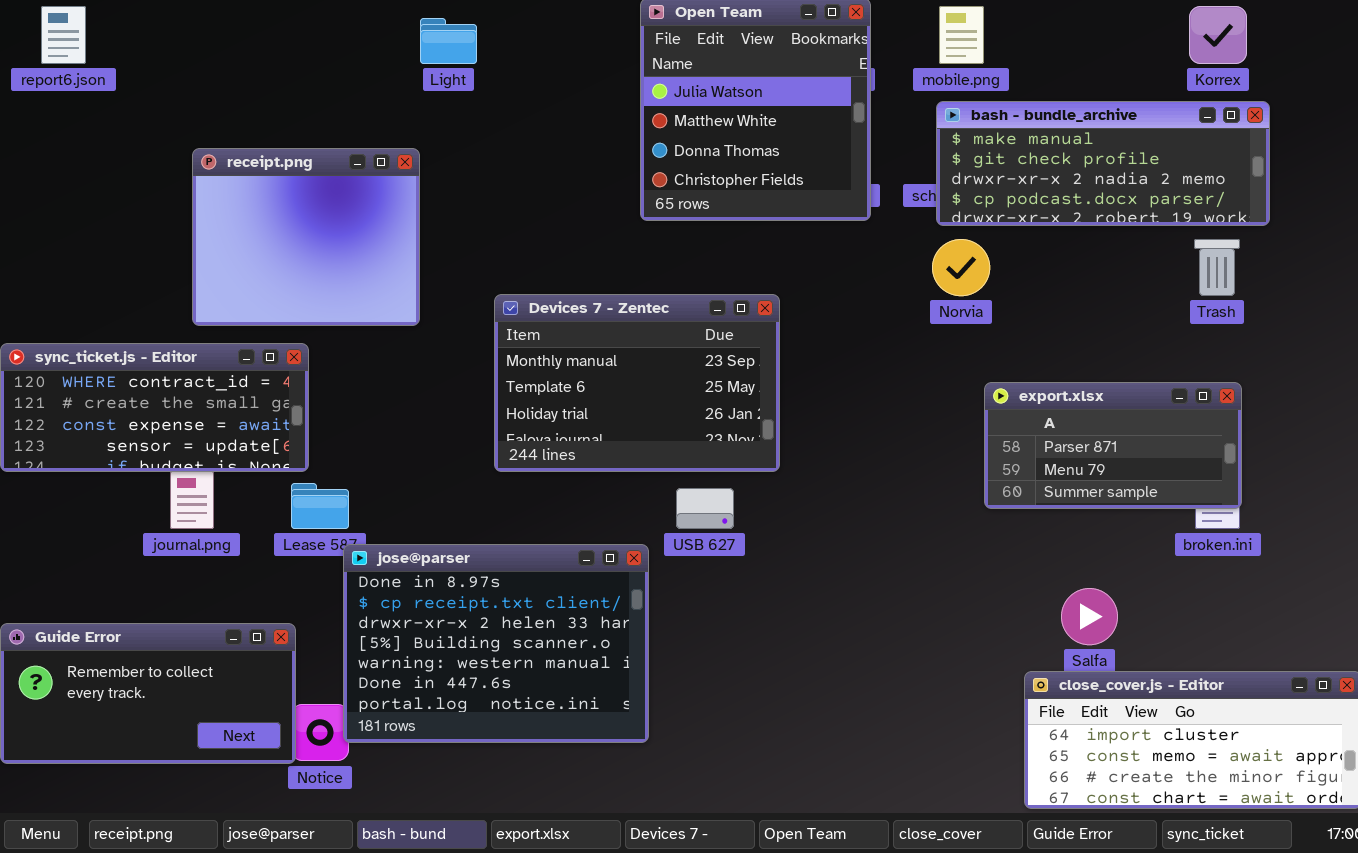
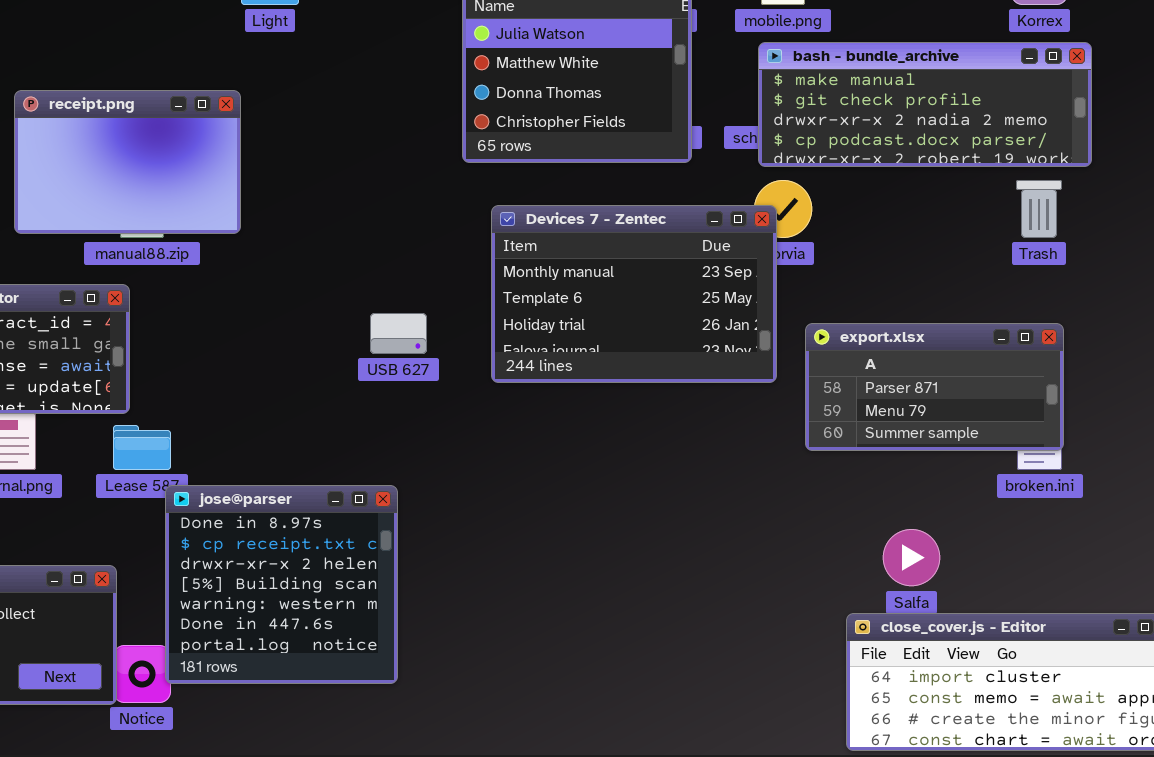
receipt.png: [192,148,420,326] -> [14,90,241,234], resized
Devices 7 - Zentec: [494,294,780,472] -> [491,205,777,383], moved
USB 627: [676,488,734,529] -> [370,313,427,354], moved
jose@parser: [343,544,649,743] -> [165,485,398,684], resized

